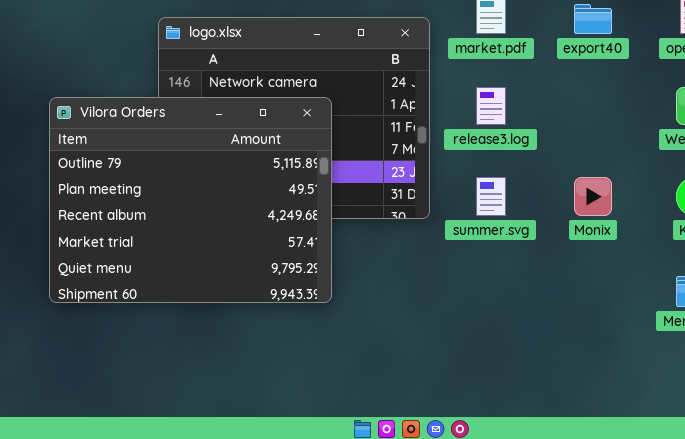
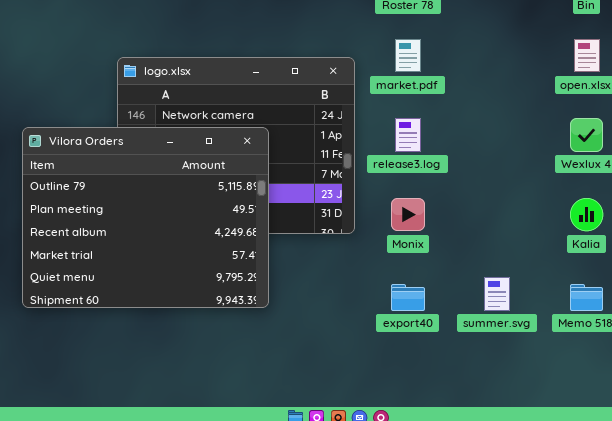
export40: [574,4,612,34] -> [391,284,425,311], moved
summer.svg: [476,177,506,216] -> [484,277,510,311], moved
Monix: [574,177,612,216] -> [391,198,425,231], moved

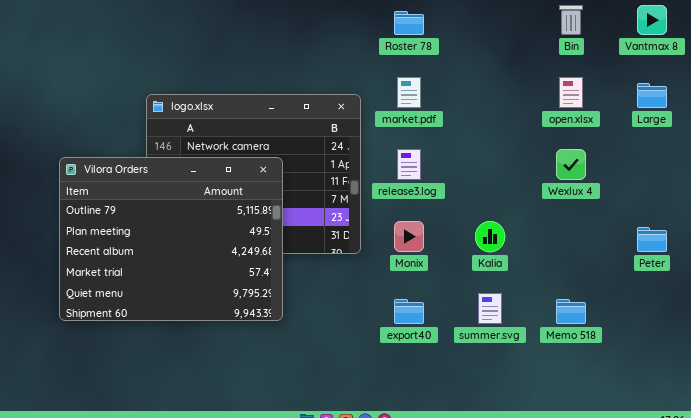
Kalia: [570,198,603,231] -> [475,221,505,252], moved

